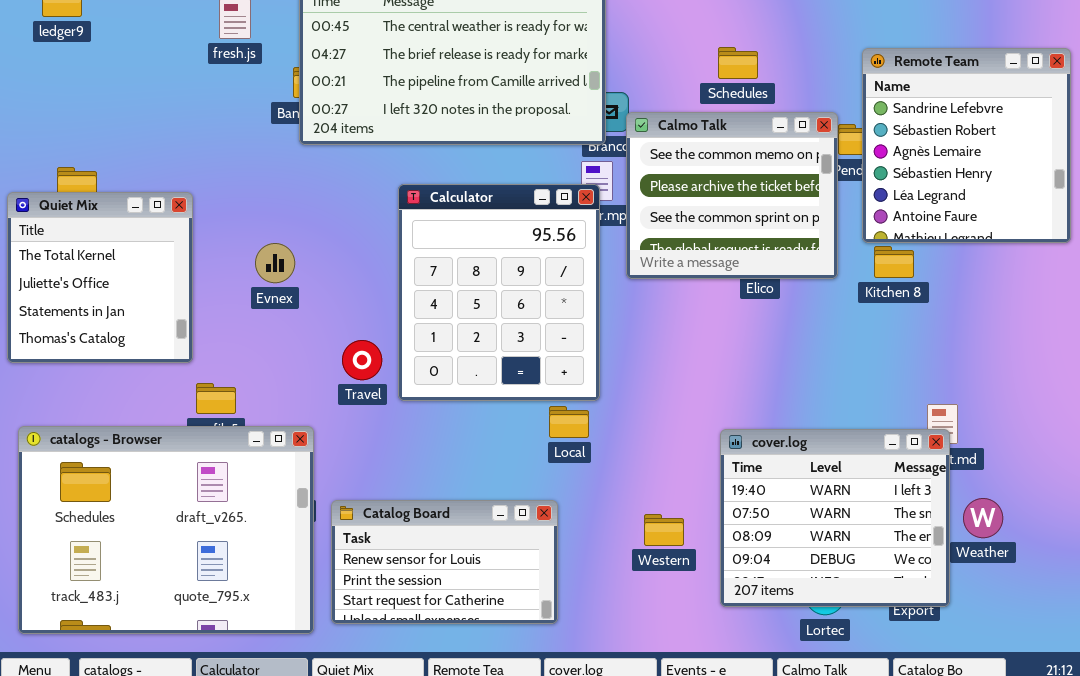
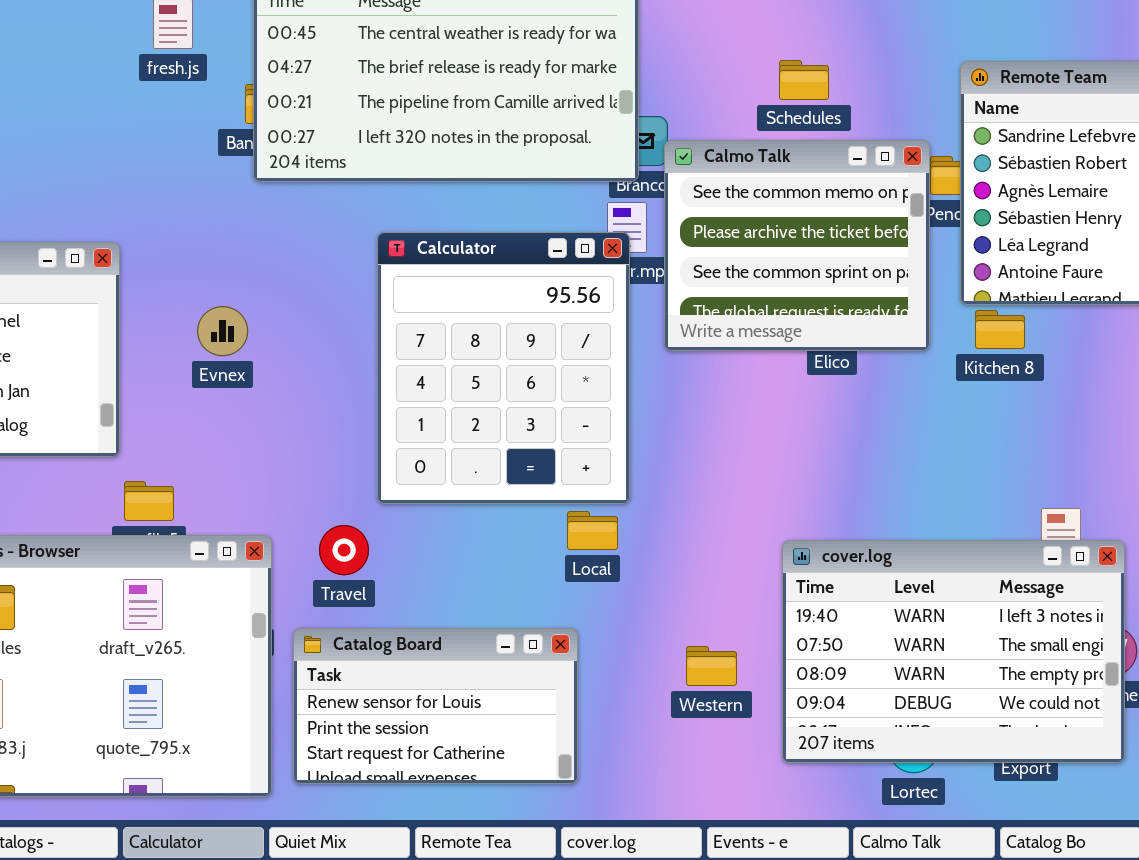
Travel: [342,340,382,380] -> [319,525,369,575], moved
cover.log: [720,429,950,607] -> [782,540,1125,763], resized

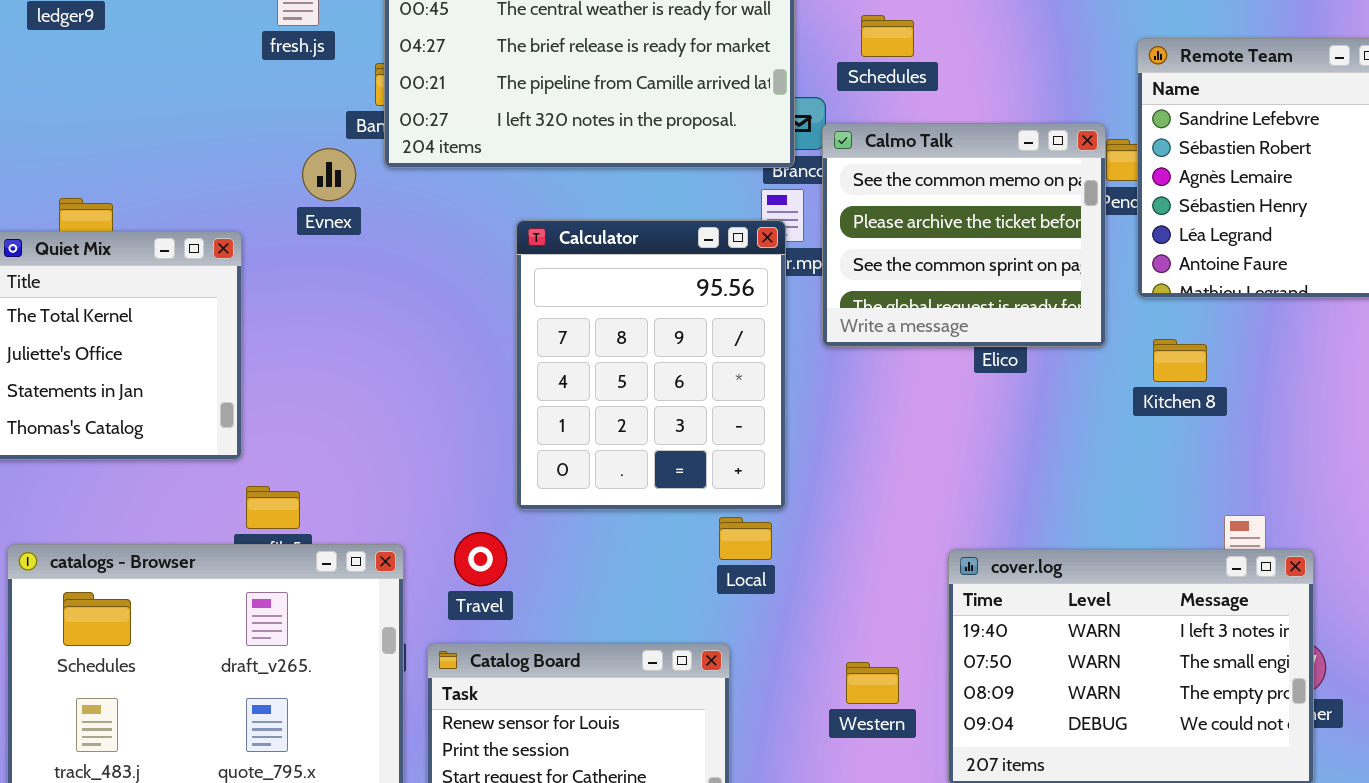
Schedules: [779,60,829,100] -> [861,15,914,57], moved
Evnex: [197,306,248,356] -> [302,148,356,201], moved
Kitchen 8: [975,310,1025,349] -> [1153,339,1207,382], moved

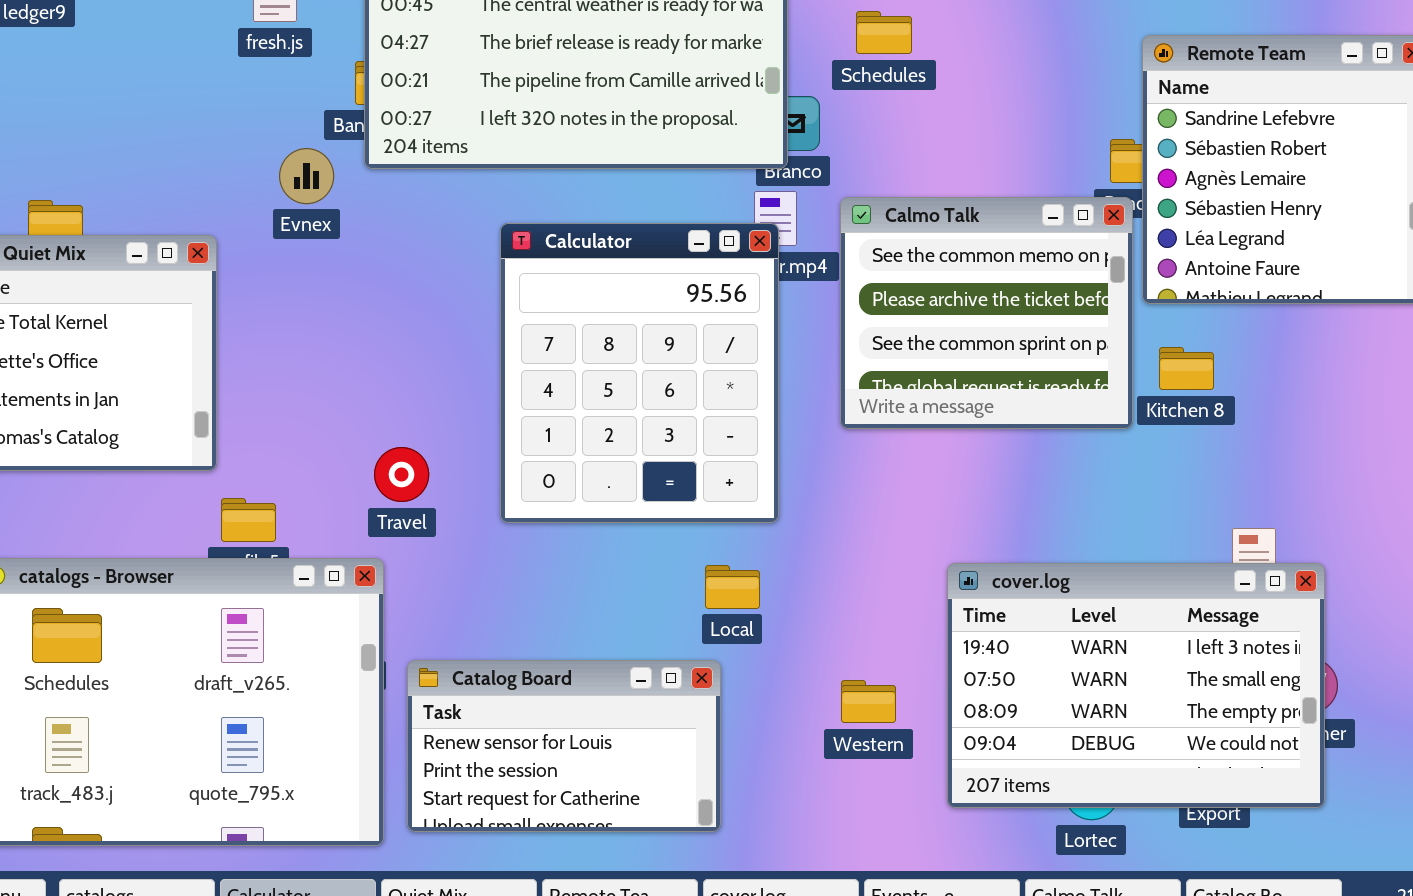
Calmo Talk: [822,123,1106,347] -> [840,197,1133,429], moved
Local: [719,517,772,560] -> [705,565,760,609], moved
Travel: [454,532,507,586] -> [374,447,429,502], moved

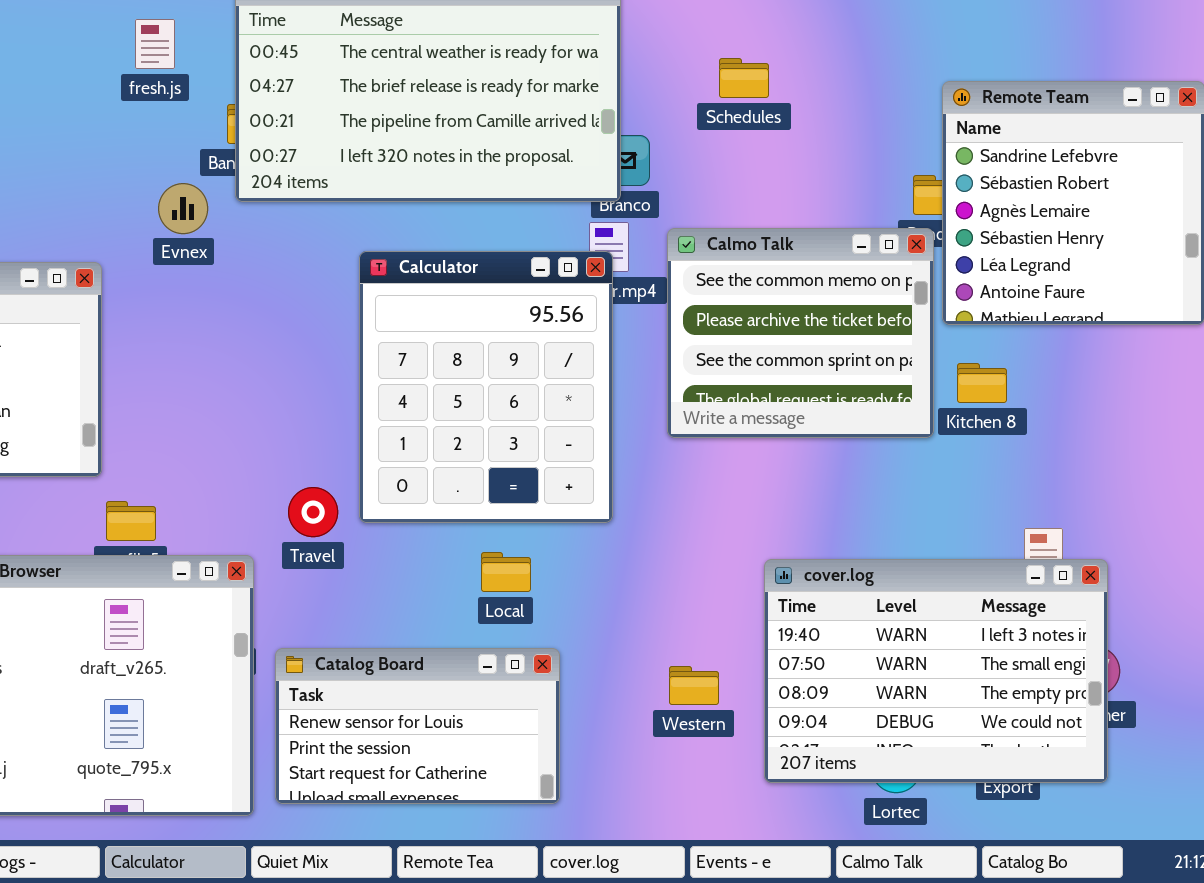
Schedules: [856,11,912,54] -> [719,58,769,98], moved
Travel: [374,447,429,502] -> [288,487,338,537], moved
Local: [705,565,760,609] -> [481,552,531,592], moved

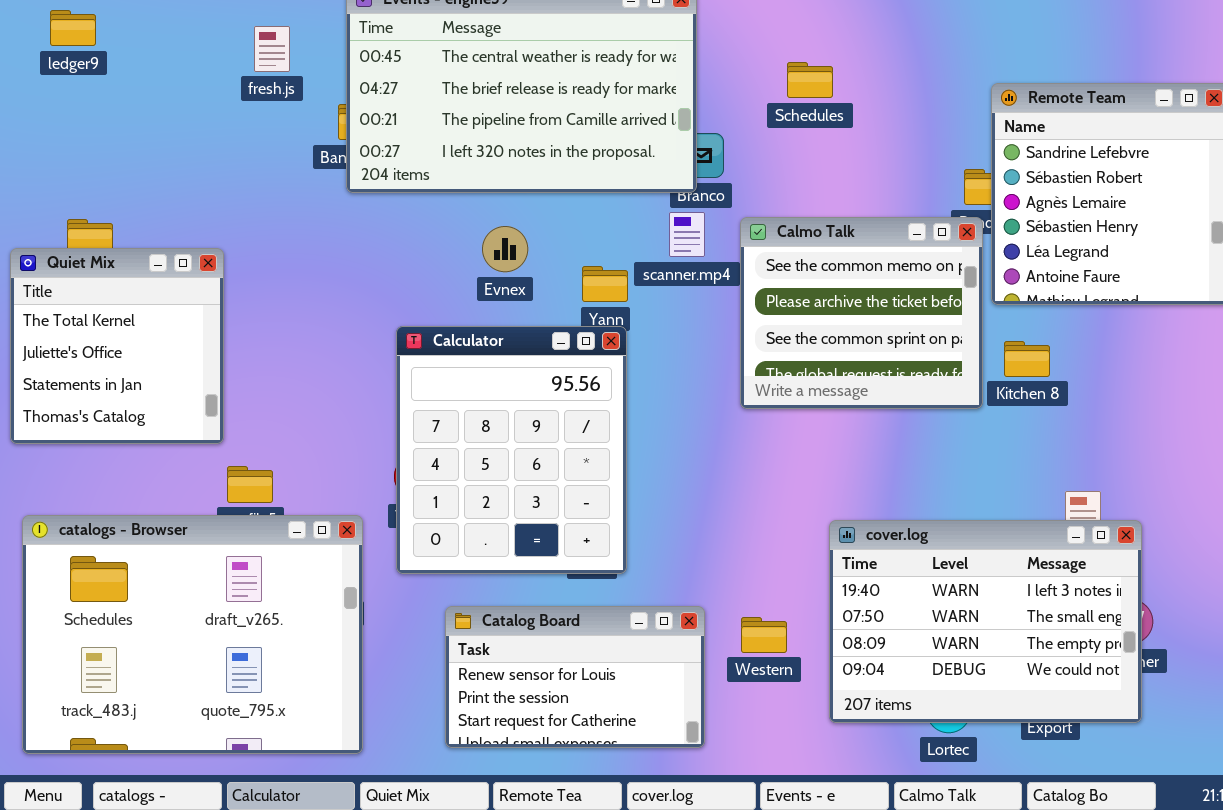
Evnex: [158,183,208,234] -> [482,226,528,272], moved
Calculator: [359,251,613,523] -> [396,326,627,574], moved
Catalog Board: [275,648,560,804] -> [445,606,705,748], moved

